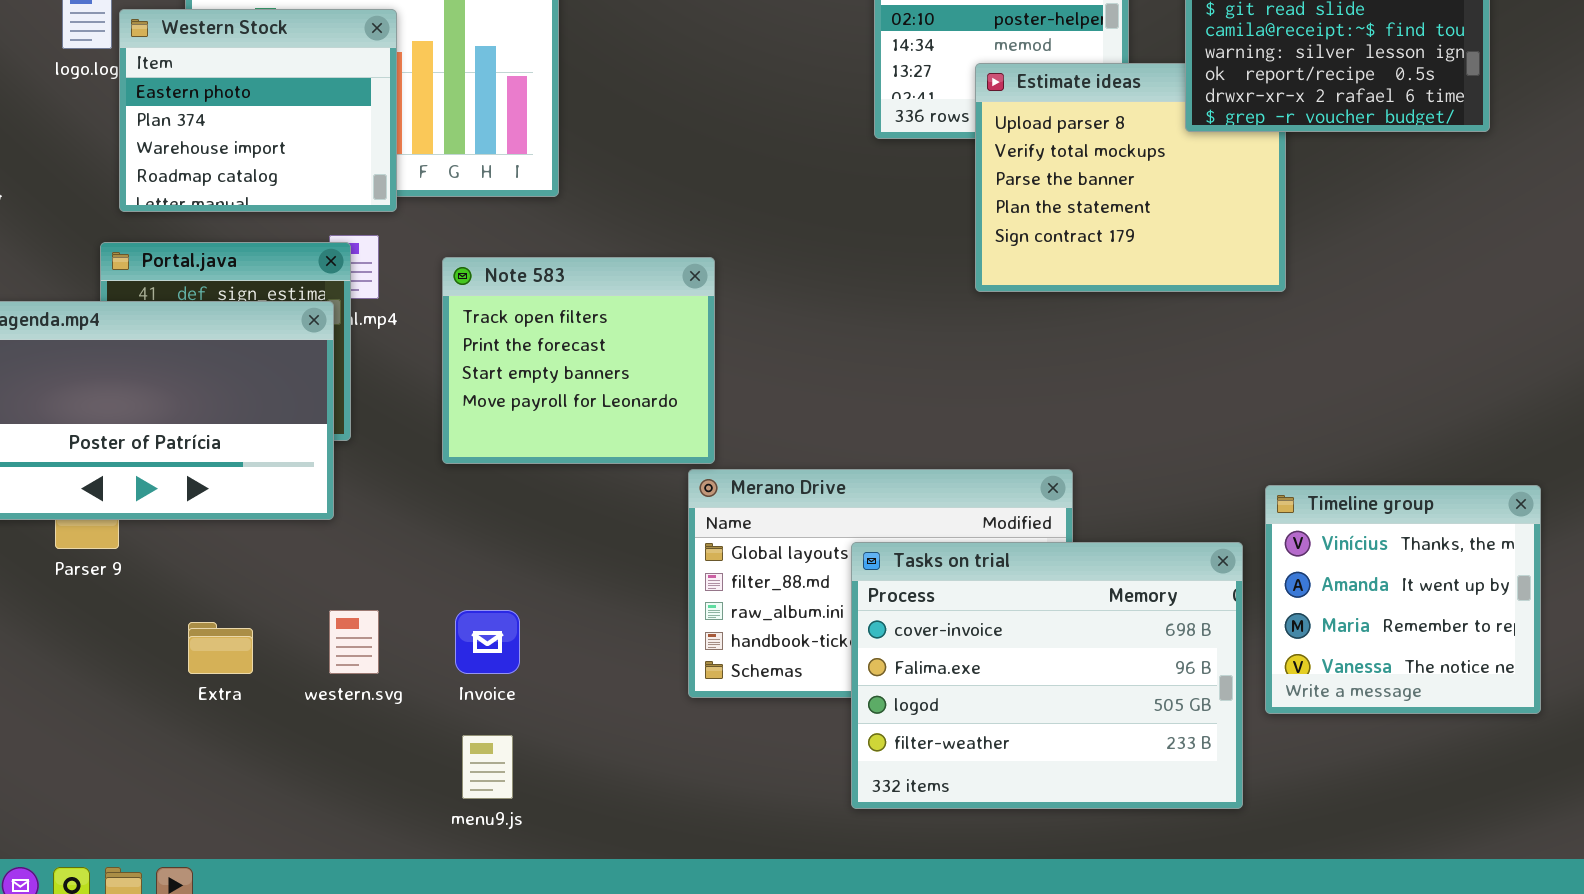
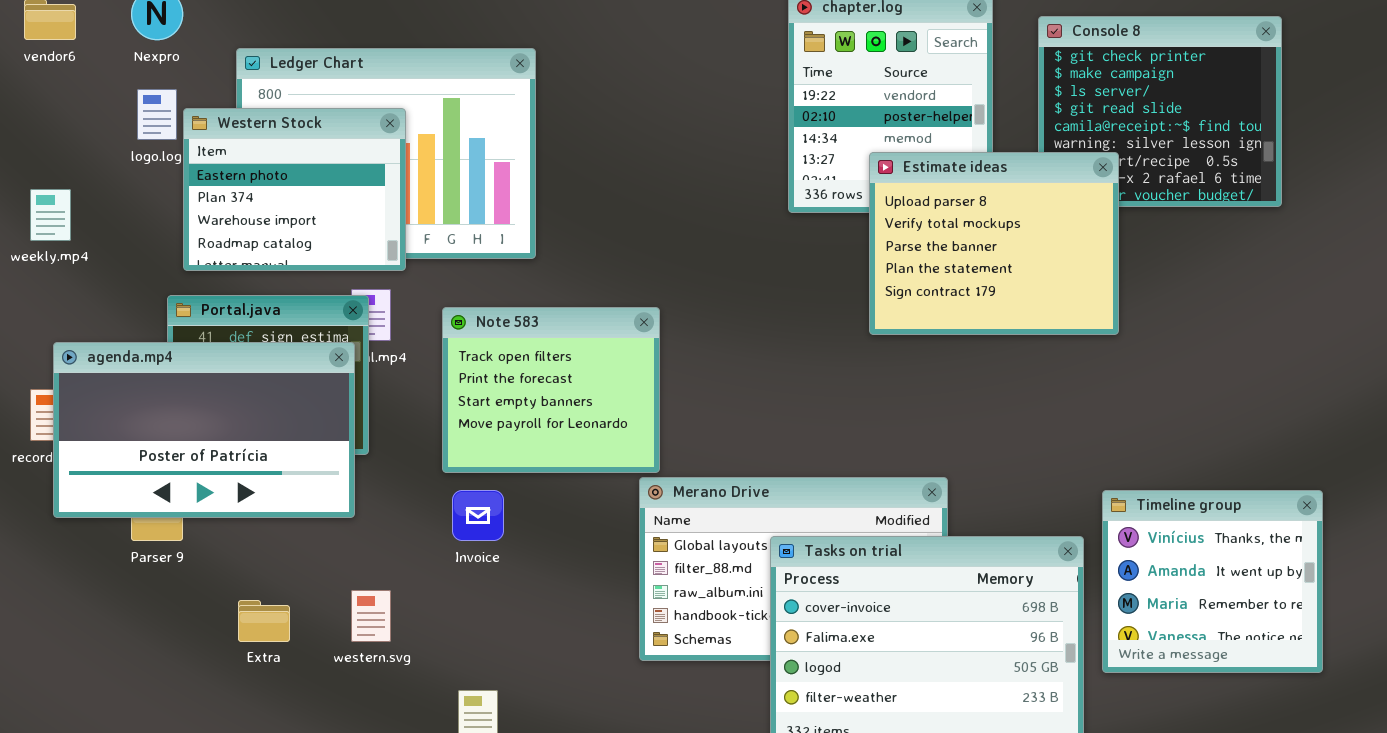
Estimate ideas: [975,63,1286,292] -> [869,152,1119,335], raised
Invoice: [455,610,520,674] -> [452,490,504,541], moved

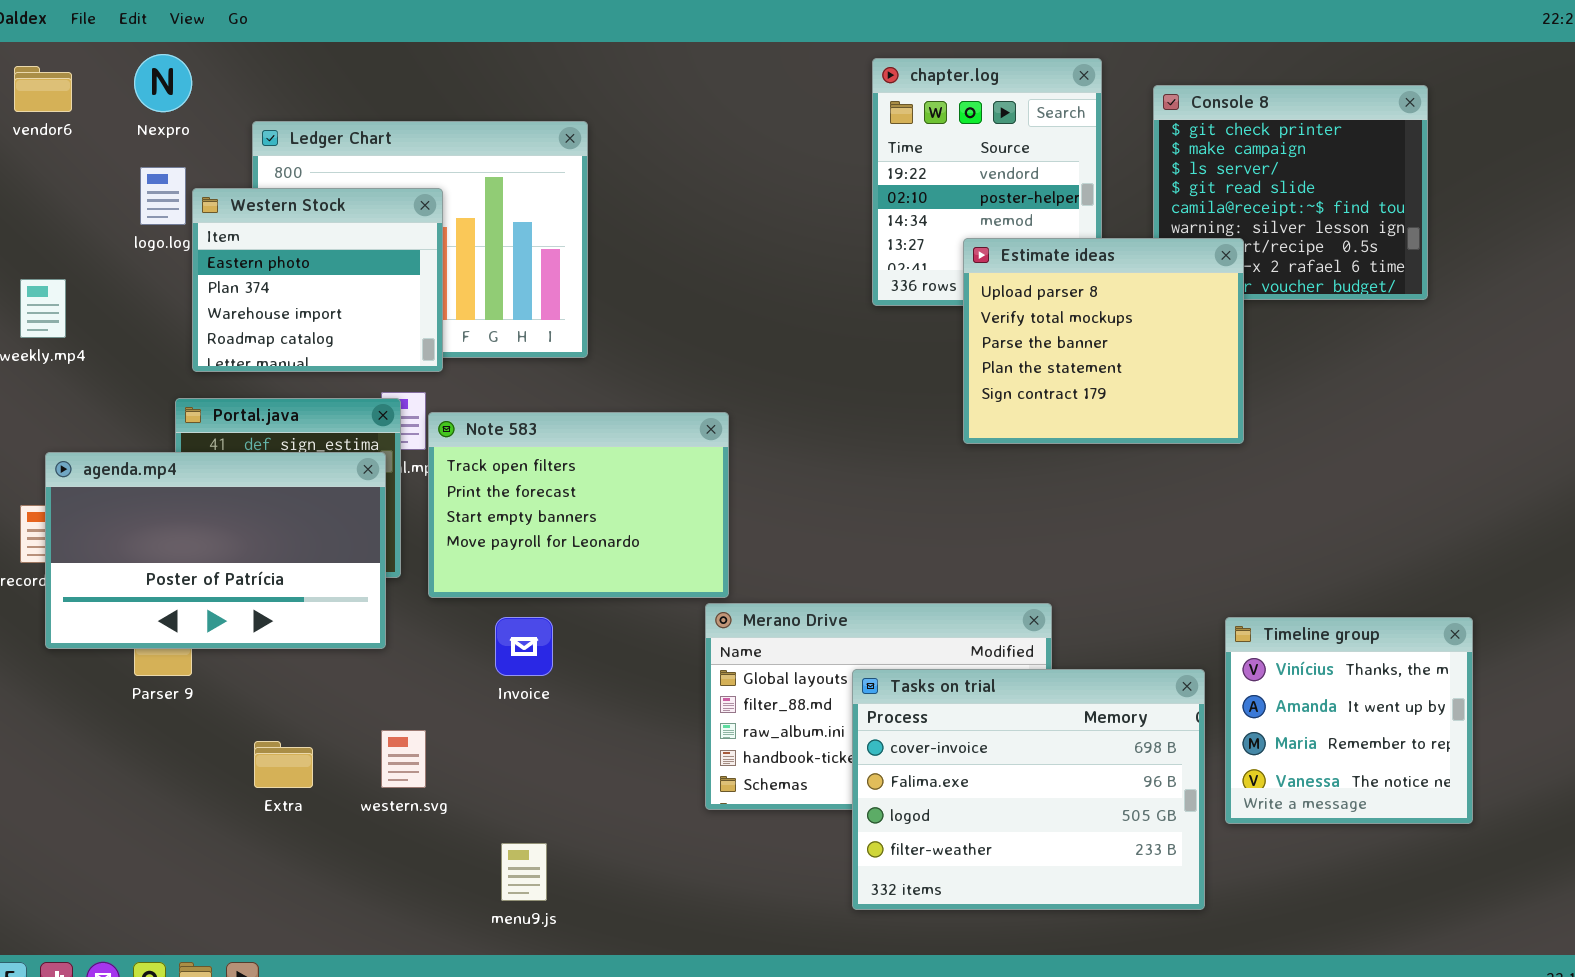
Note 583: [442,307,660,473] -> [428,412,729,598], resized

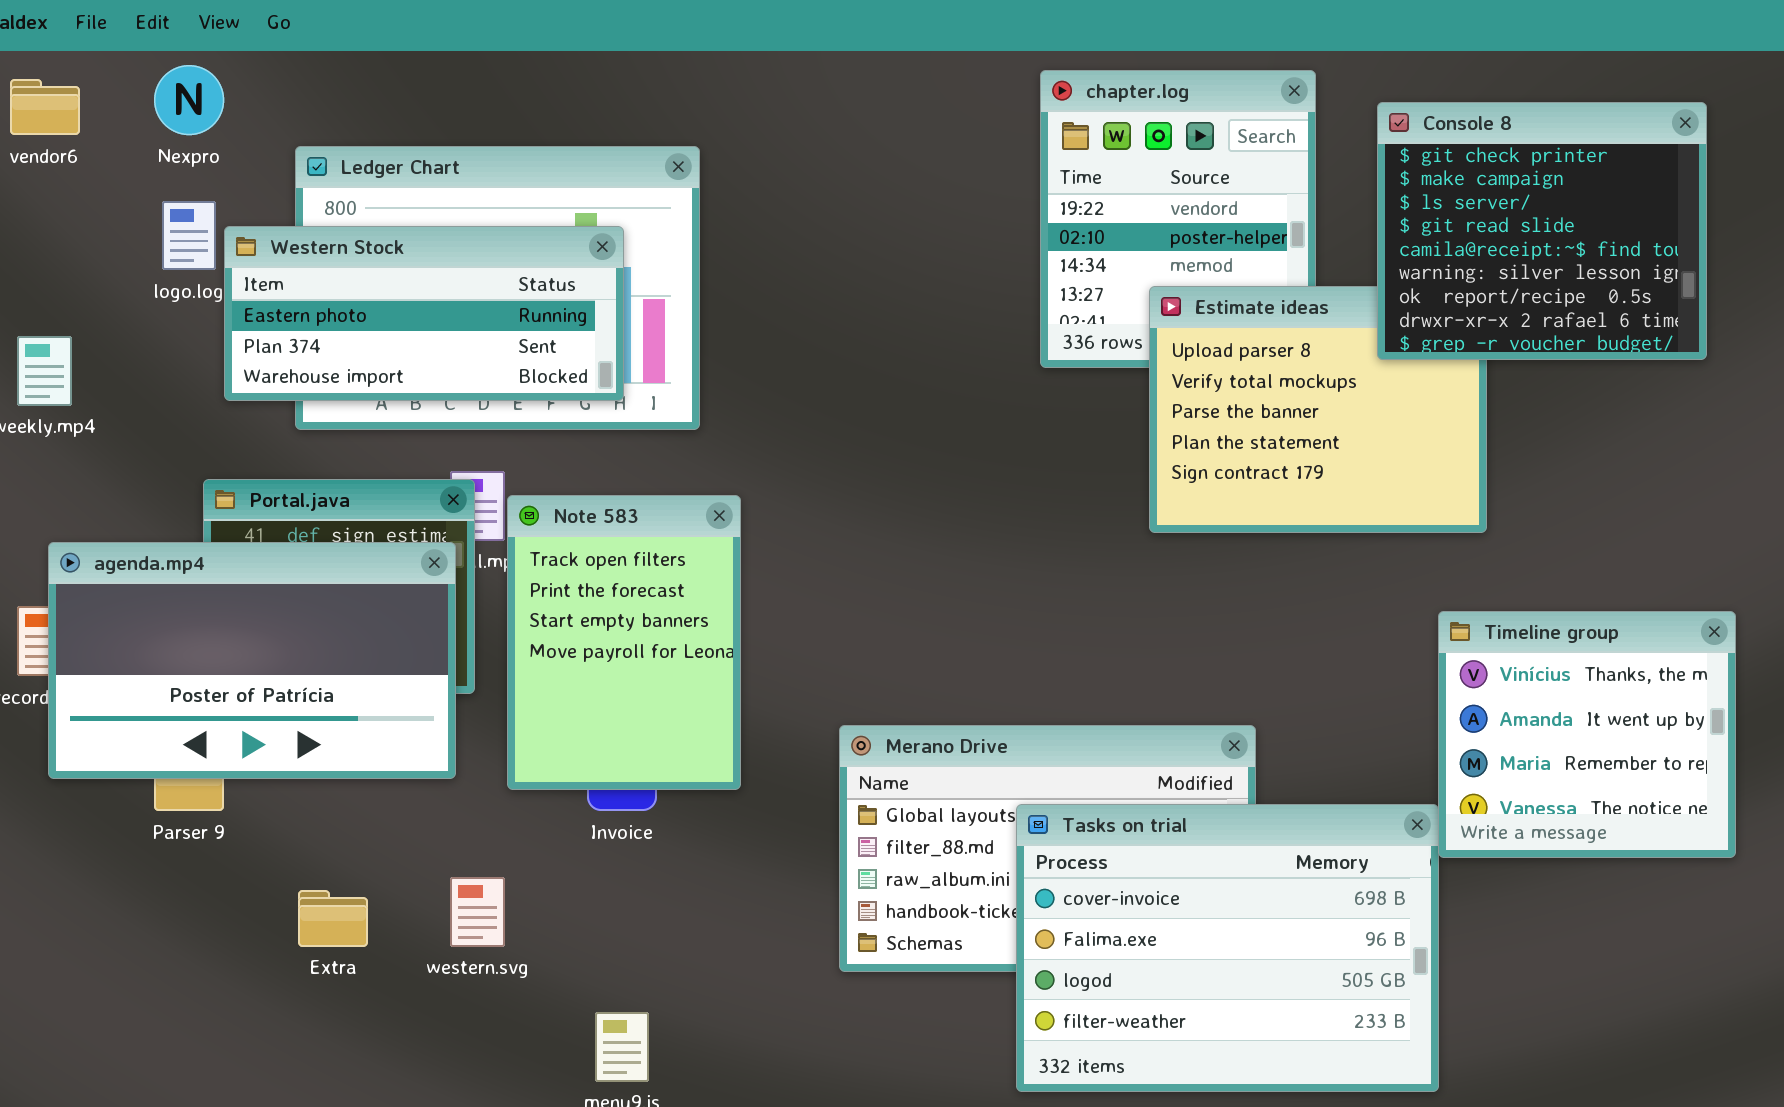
Console 8: [1153,85,1428,300] -> [1377,102,1707,360], raised
Western Stock: [192,188,443,372] -> [224,226,624,401], resized
Note 583: [428,412,729,598] -> [507,495,741,790], resized
Timeline group: [1225,617,1473,824] -> [1438,611,1736,858], moved

